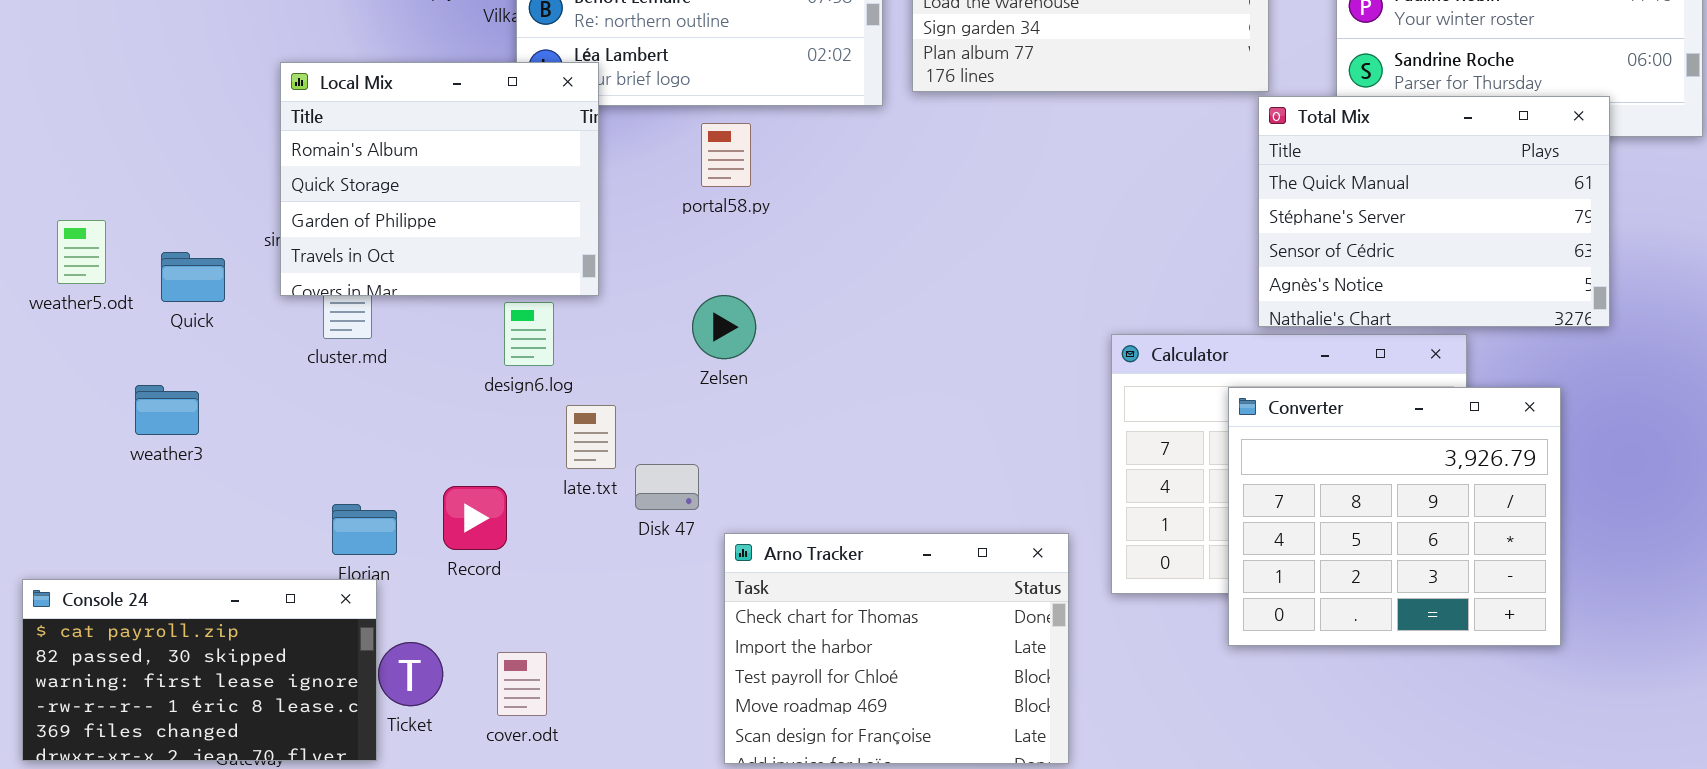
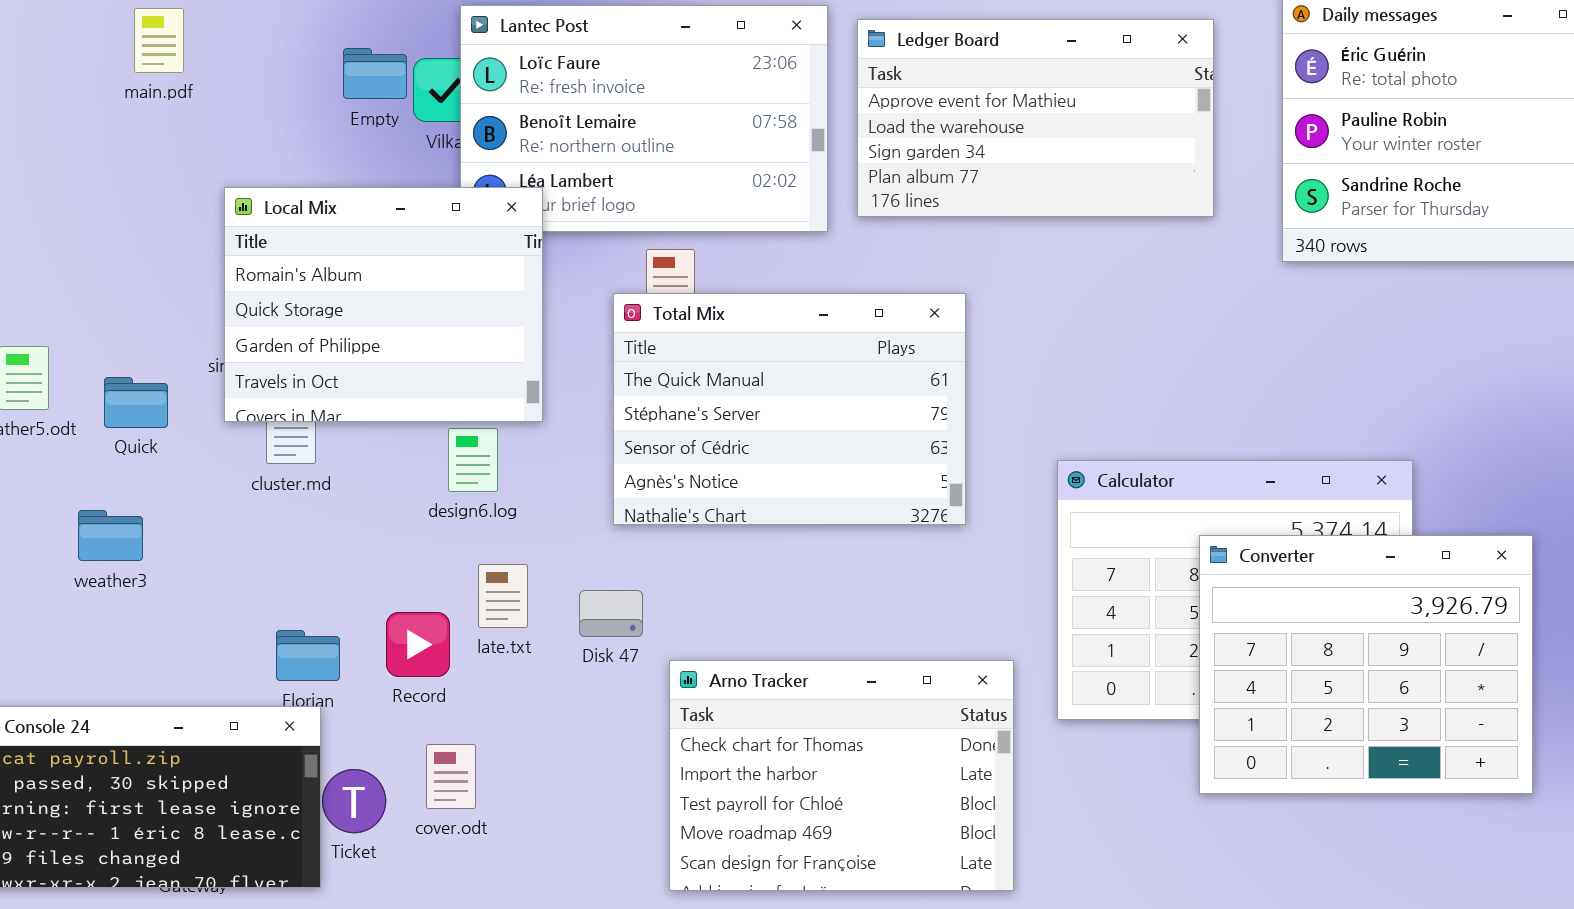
Total Mix: [1258,96,1610,327] -> [613,293,966,525], moved
Converter: [1228,387,1561,646] -> [1199,535,1533,794], moved
late.txt: [566,405,616,469] -> [478,564,528,628], moved
cover.odt: [497,652,547,716] -> [426,744,476,809], moved

